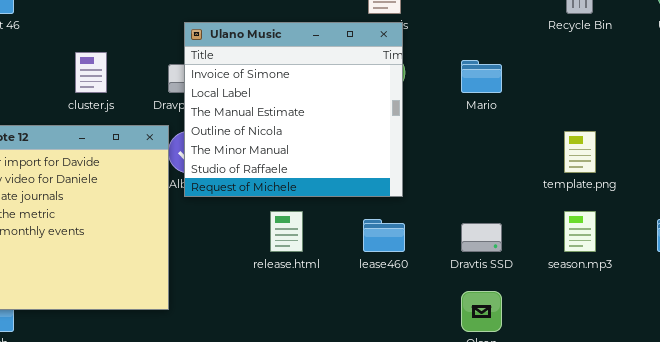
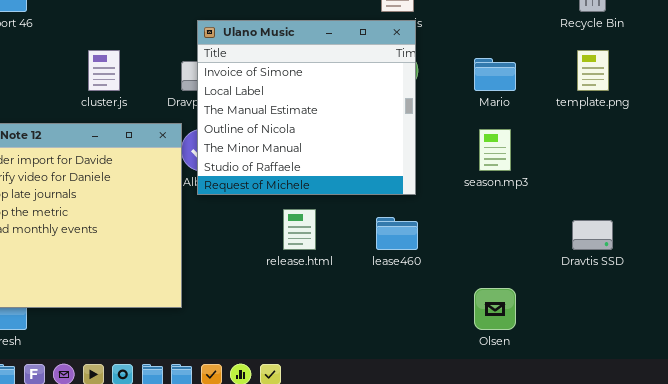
template.png: [564,131,596,173] -> [577,50,609,91], moved
season.mp3: [564,211,596,252] -> [479,129,511,171], moved
Dravtis SSD: [461,223,502,252] -> [572,220,613,250], moved

